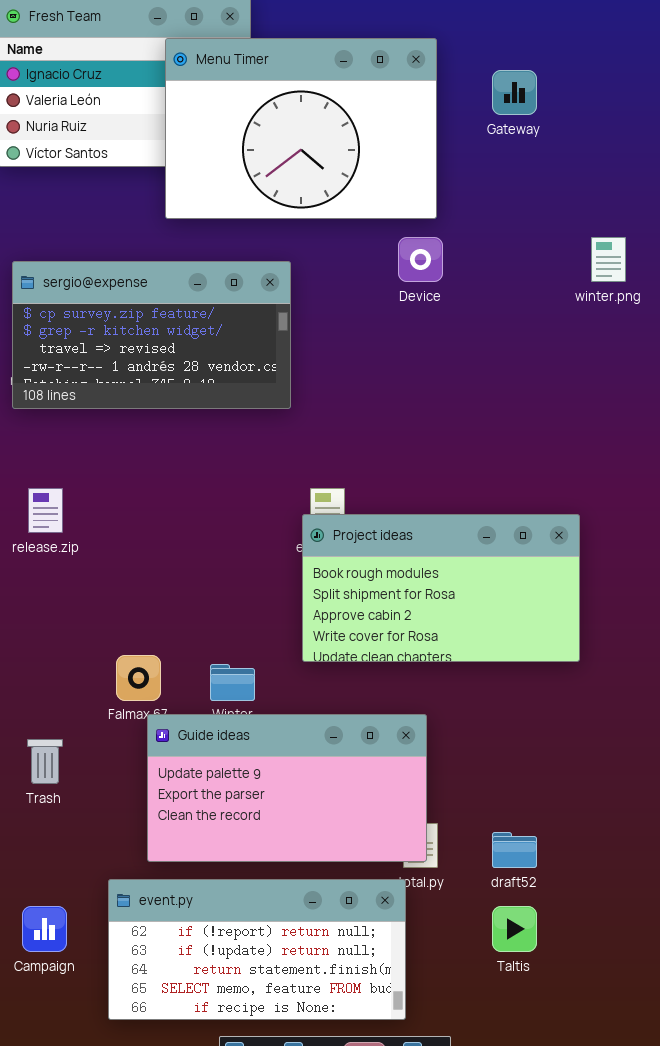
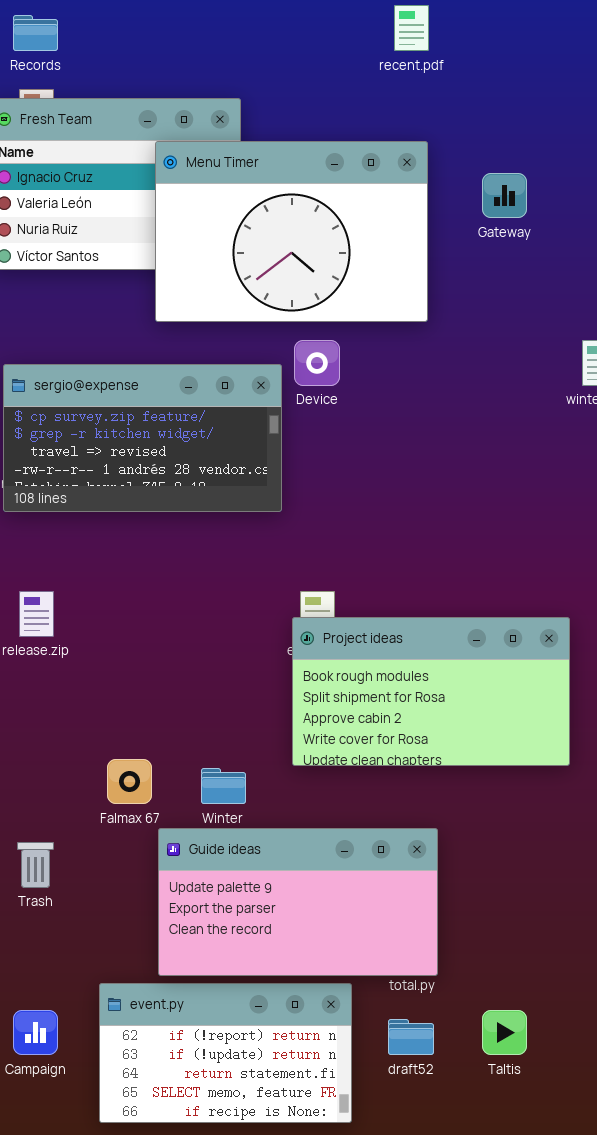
Device: [398,237,443,282] -> [294,340,340,386], moved
Guide ideas: [147,714,427,862] -> [158,828,438,976], moved
draft52: [492,832,537,868] -> [388,1019,434,1055], moved
event.py: [108,879,406,1020] -> [99,983,352,1123], resized

